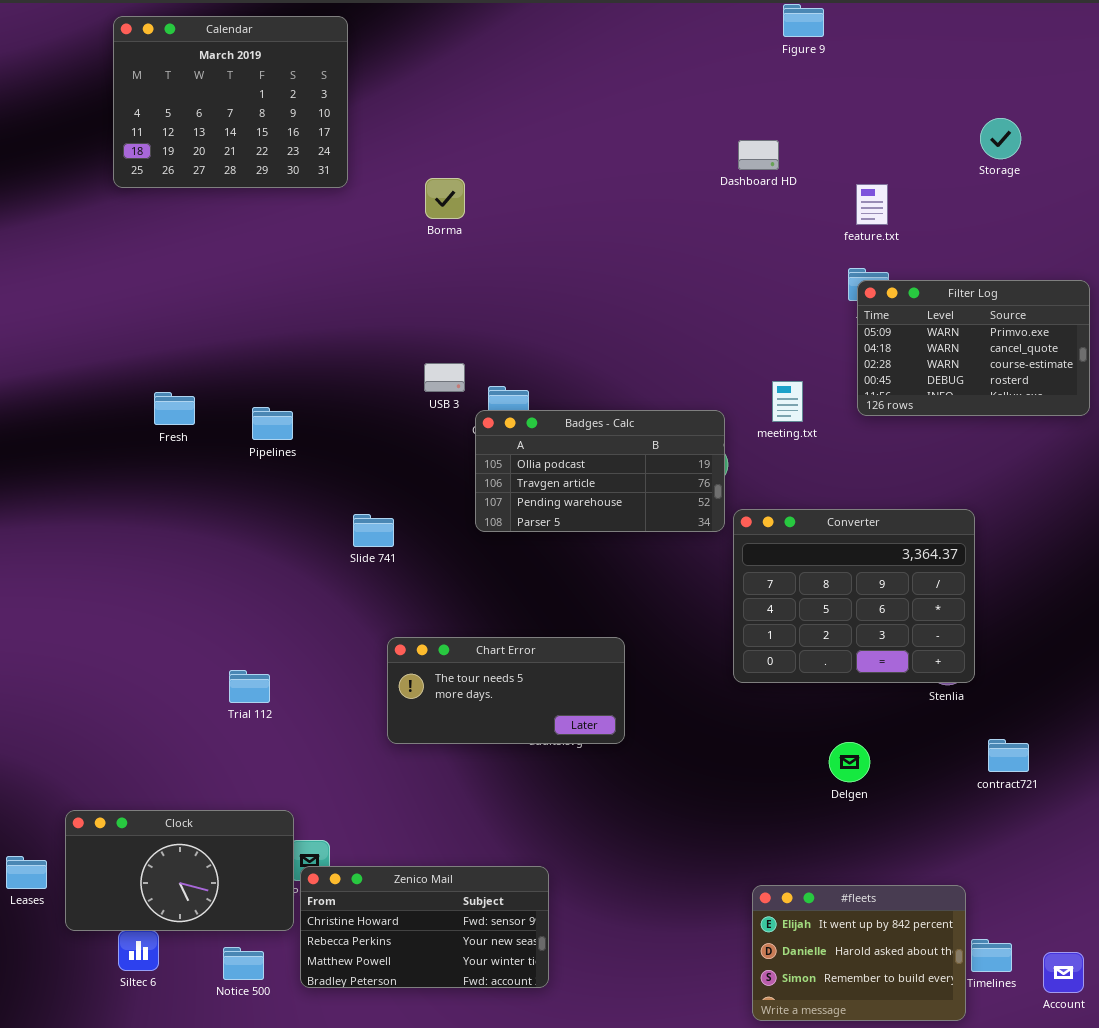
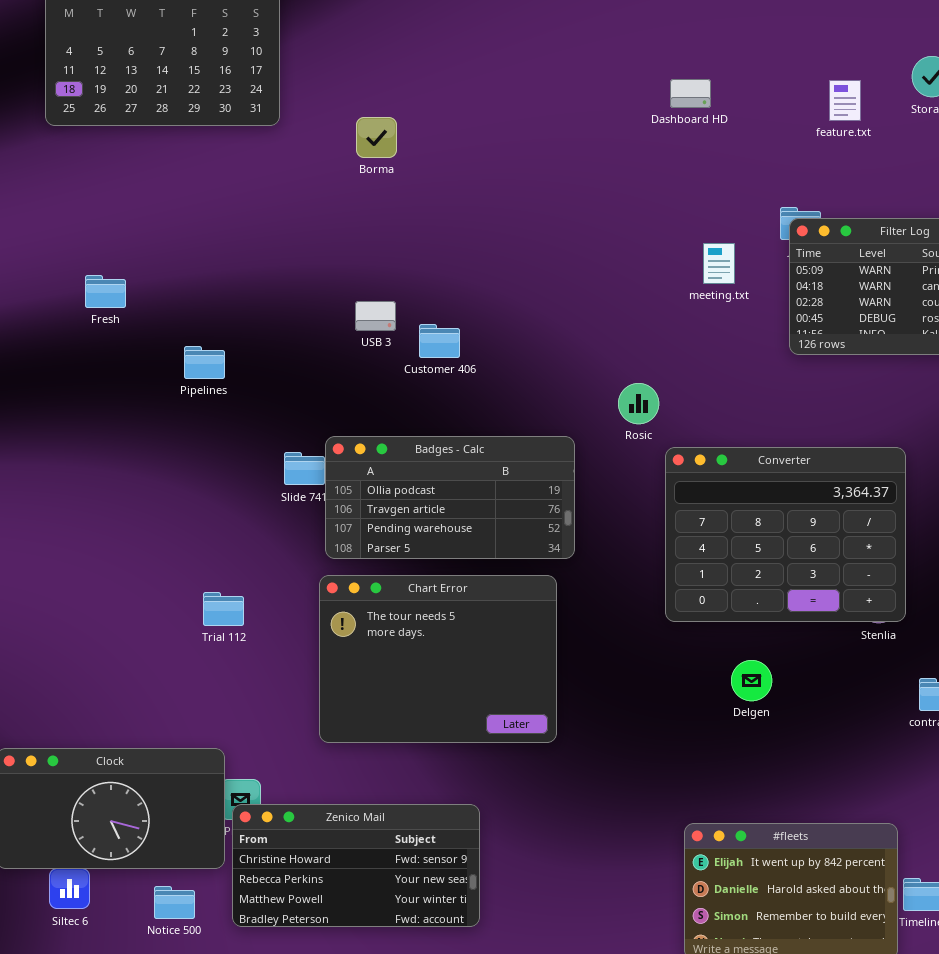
feature.txt: [856,184,888,225] -> [829,80,861,121], moved
meeting.txt: [772,381,803,422] -> [703,243,735,284], moved
Fresh: [154,392,195,425] -> [85,275,126,308], moved
Badges - Calc: [475,410,725,532] -> [325,436,575,559], moved
Chart Error: [387,637,625,744] -> [319,575,557,743], resized
Trial 112: [229,670,270,703] -> [203,592,244,626], moved
Delgen: [829,742,870,782] -> [731,660,772,701], moved

